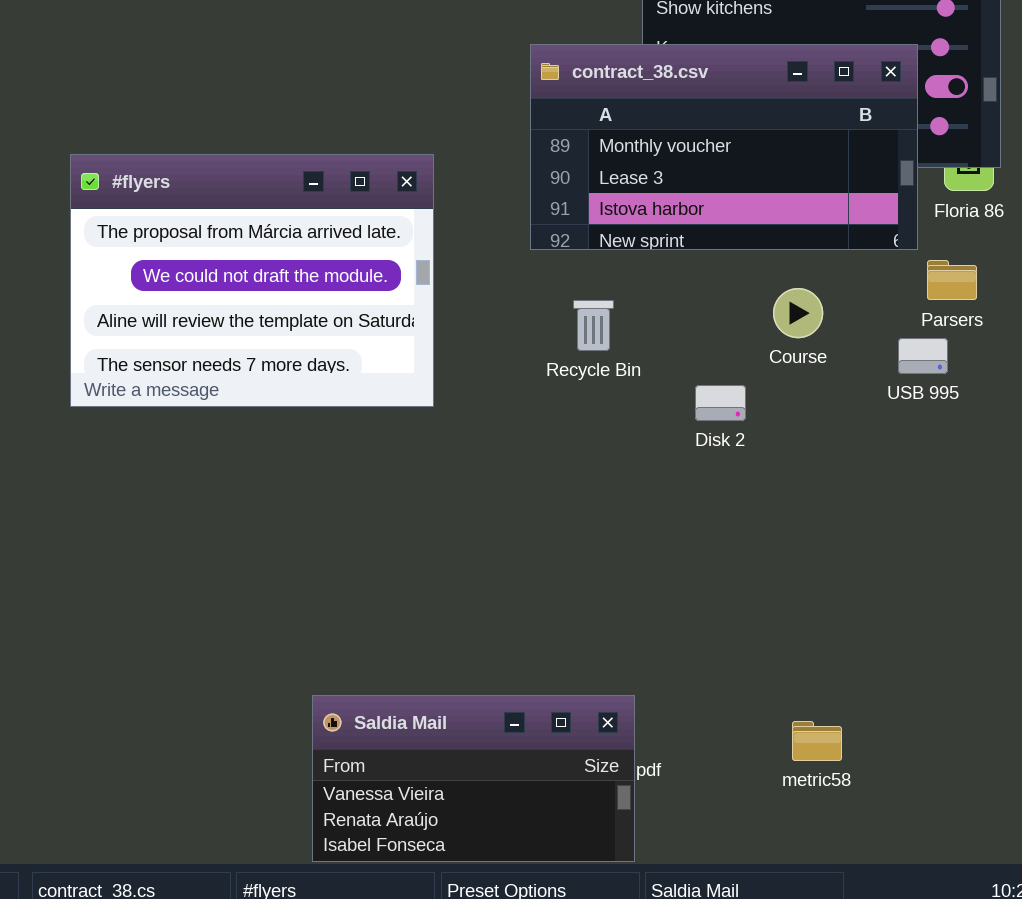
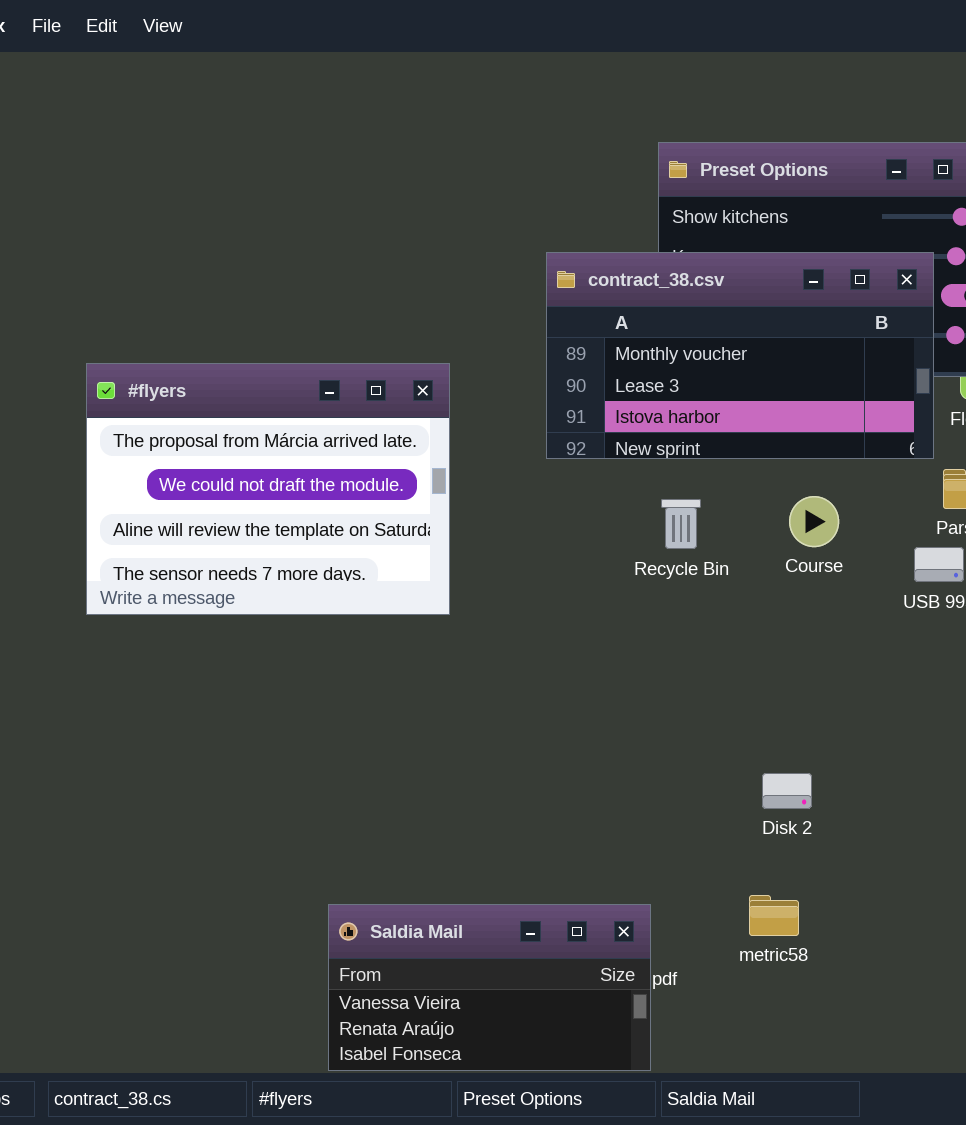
Recycle Bin: [573,300,614,351] -> [661,499,701,549], moved
Disk 2: [695,385,746,421] -> [762,773,812,809], moved
metric58: [792,721,842,761] -> [749,895,799,936], moved

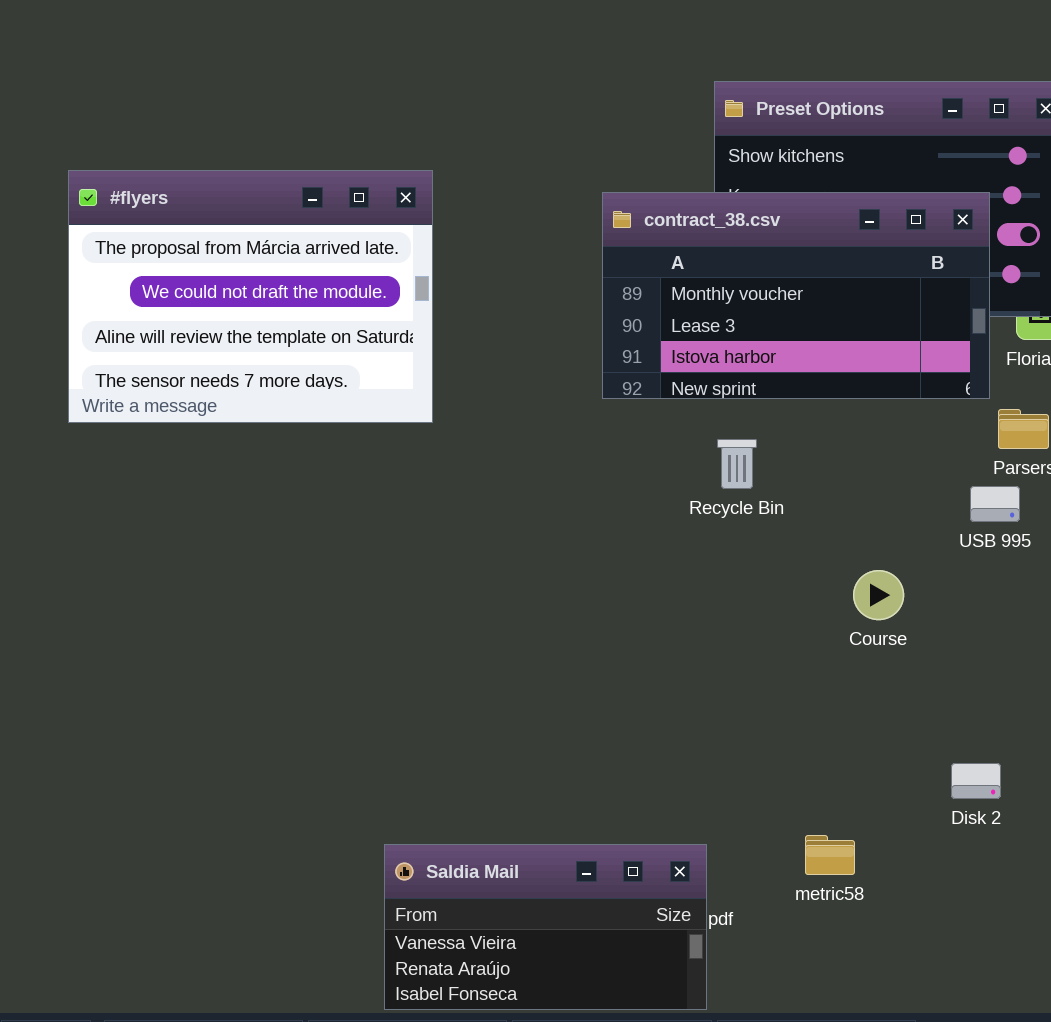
#flyers: [86,363,450,615] -> [68,170,433,423], moved
Course: [789,496,839,547] -> [853,570,904,620], moved
Disk 2: [762,773,812,809] -> [951,763,1001,799], moved

